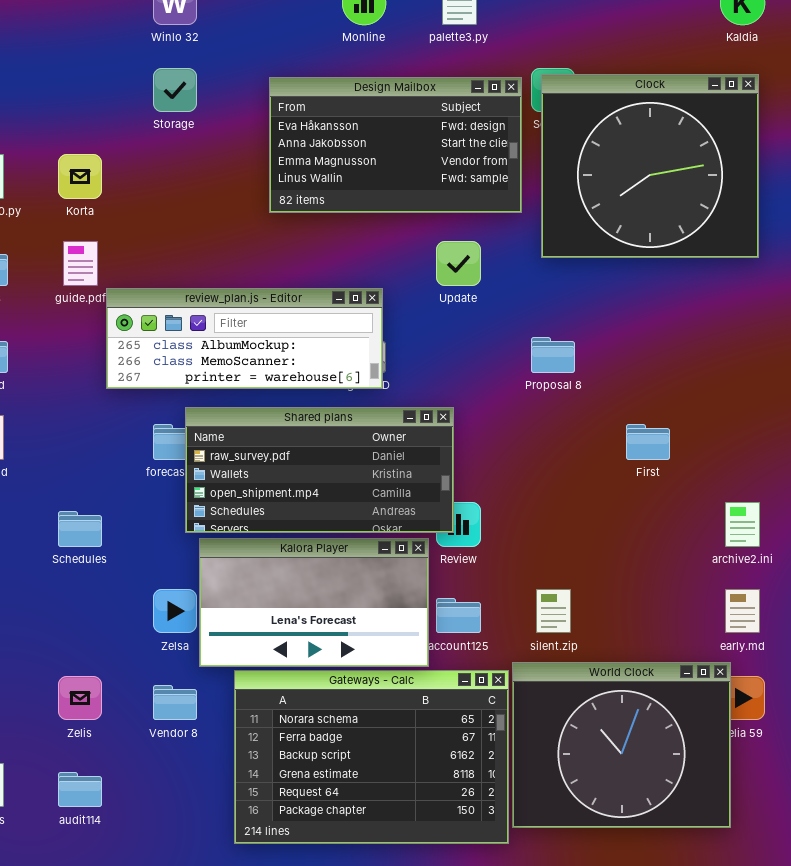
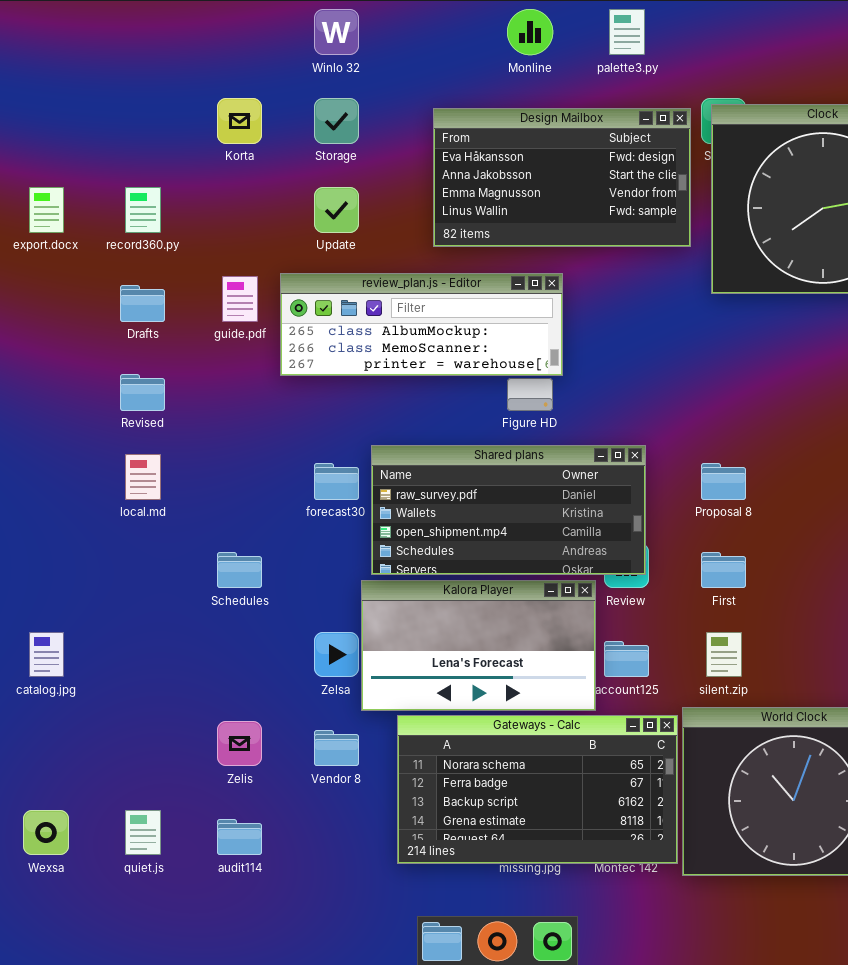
Korta: [58,154,102,199] -> [217,98,262,144], moved
Update: [436,241,481,286] -> [314,187,359,233], moved
review_plan.js - Editor: [106,288,383,389] -> [280,273,563,376], moved
Proposal 8: [531,337,575,373] -> [701,463,746,500], moved
Shared plans: [185,407,454,533] -> [371,445,646,575], moved
First: [626,424,670,460] -> [701,552,746,588], moved
Gateways - Calc: [234,670,509,844] -> [397,715,678,864], resized

